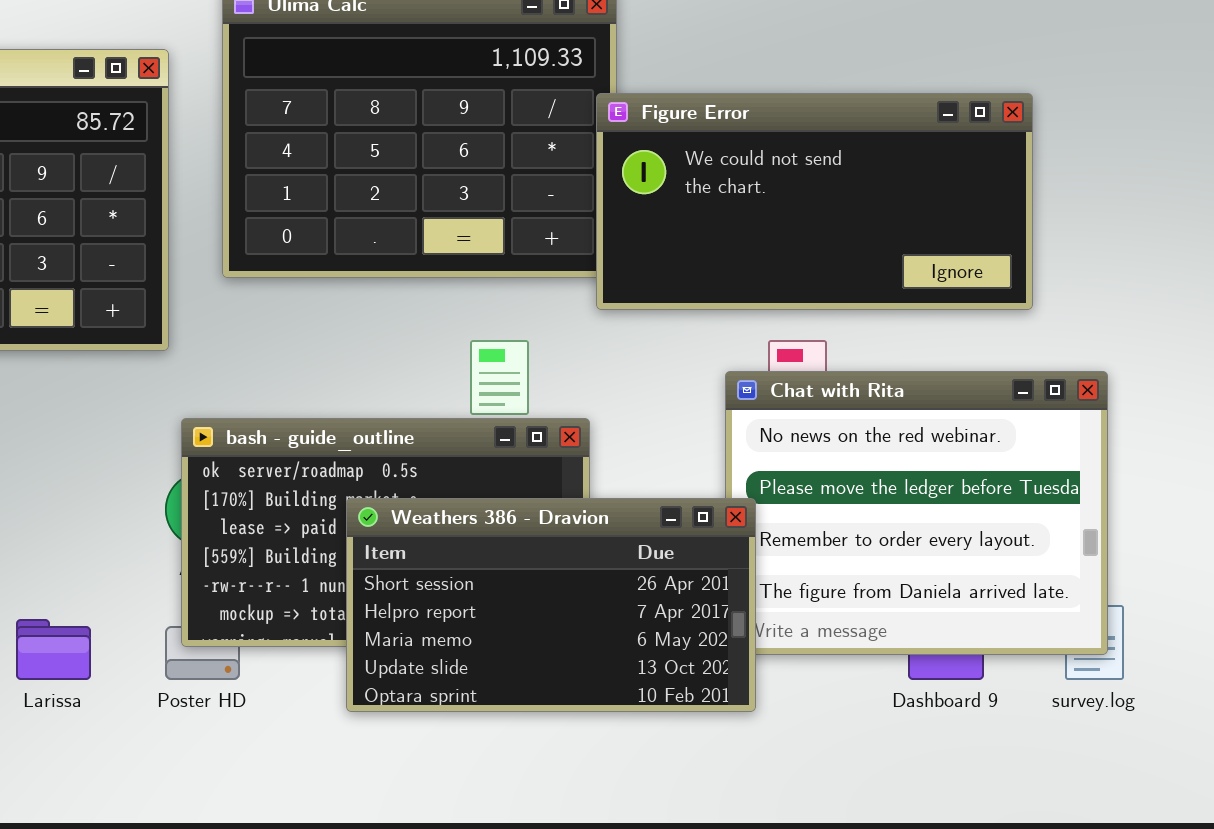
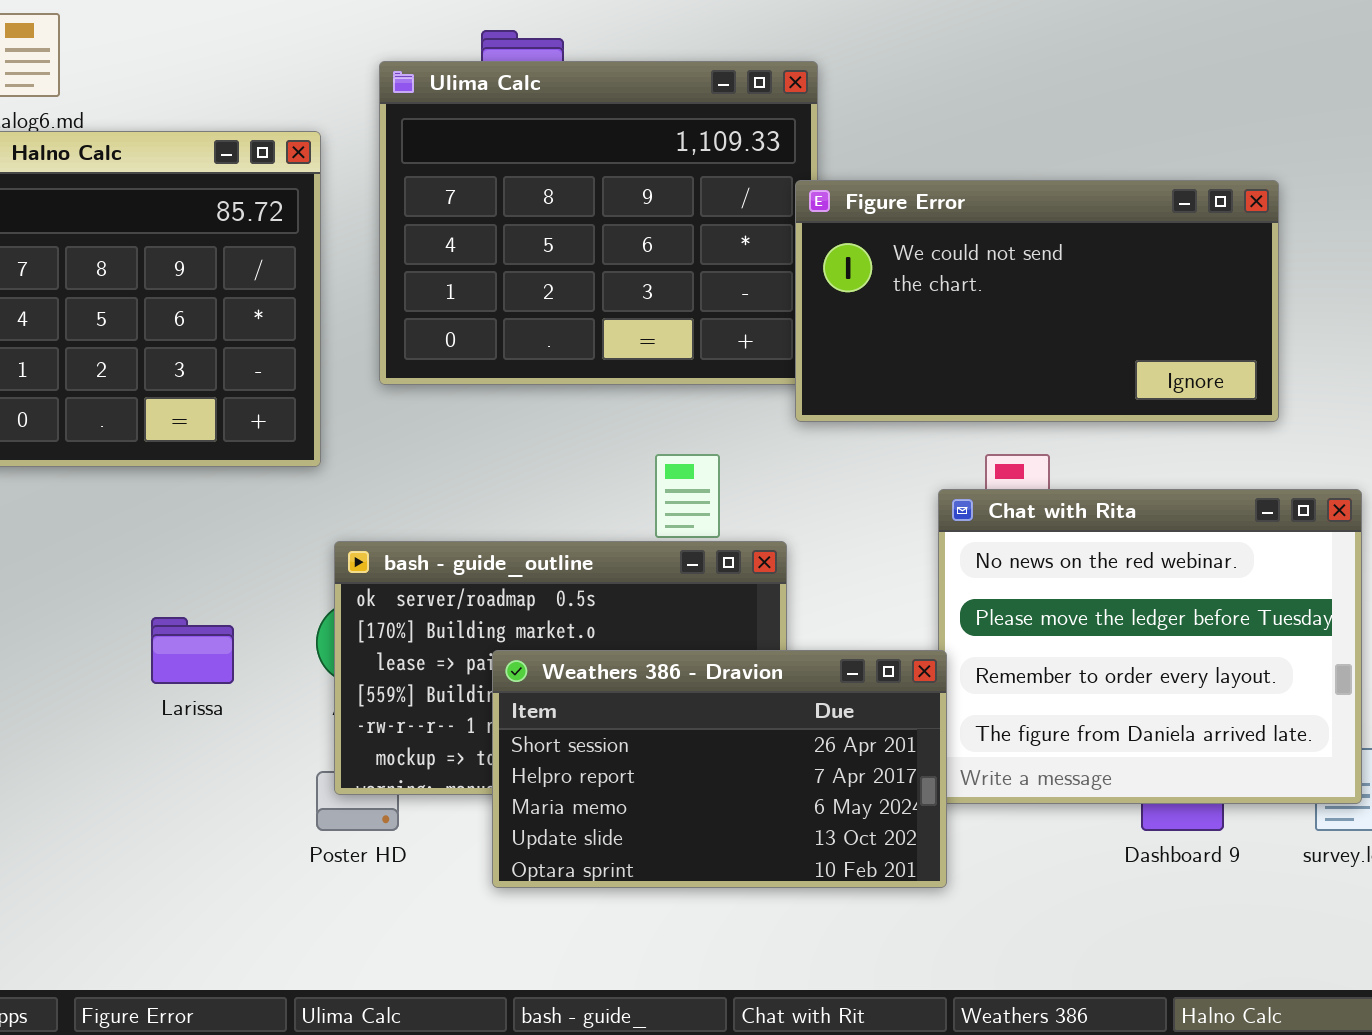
Weathers 386 - Dravion: [346,498,756,712] -> [492,650,947,888], moved
Larissa: [16,619,91,680] -> [151,617,234,684], moved

